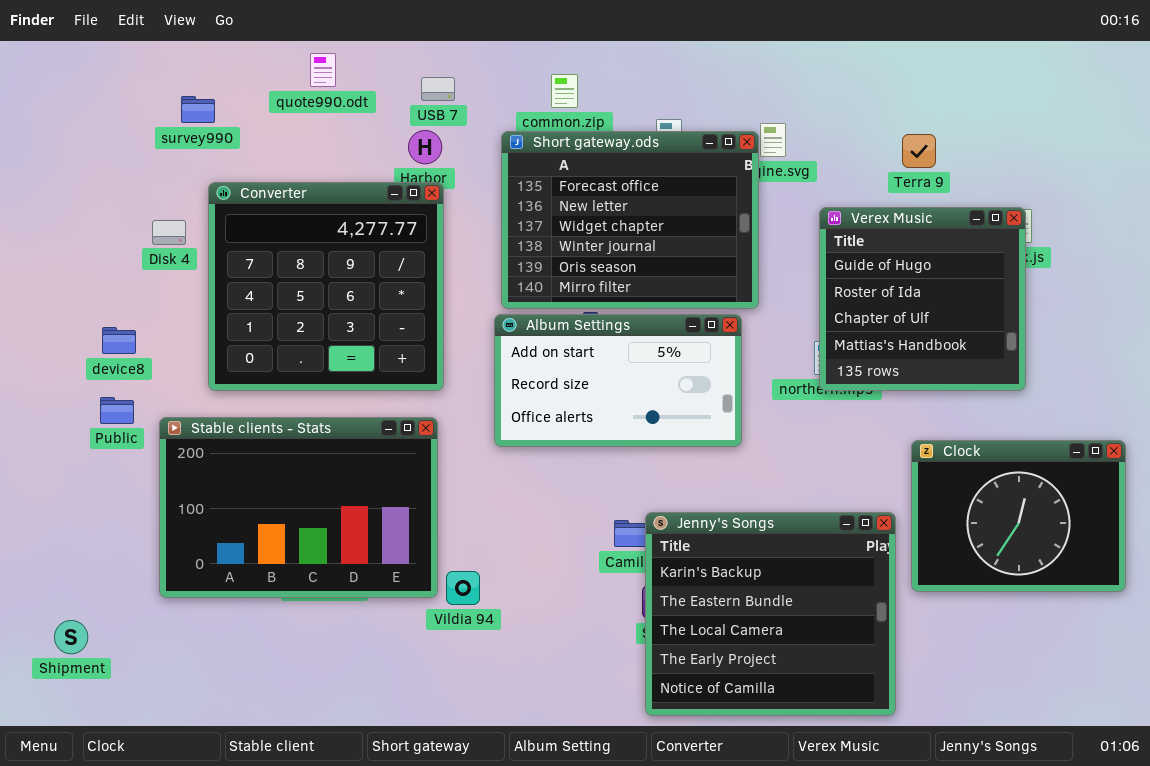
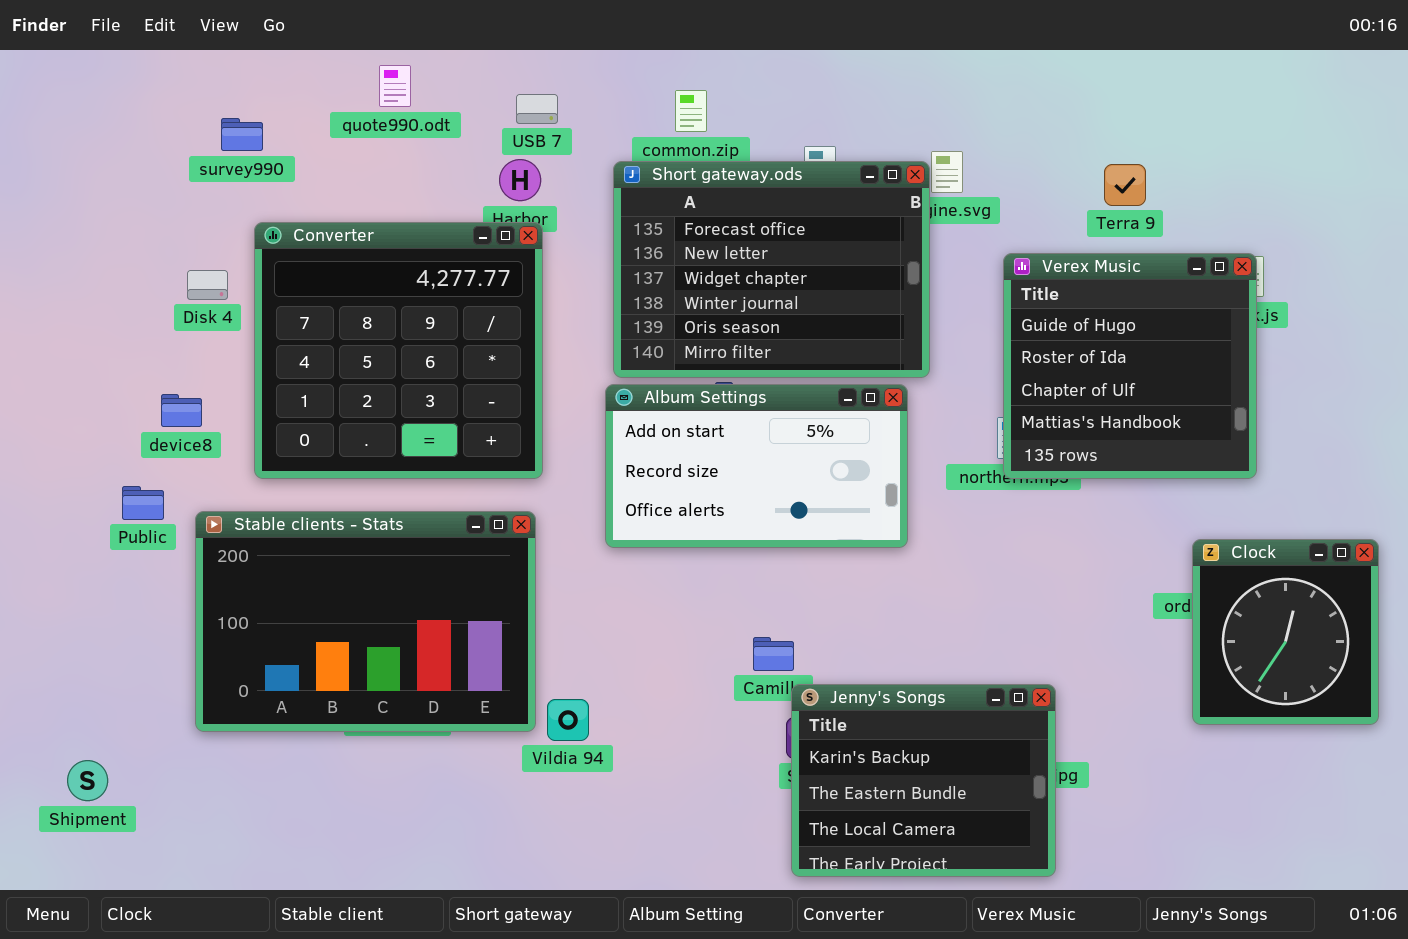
device8: [102,327,136,354] -> [161,394,202,427], moved
Clock: [911,440,1126,592] -> [1192,539,1379,725], resized
Jenny's Songs: [645,512,896,716] -> [791,684,1056,877], resized

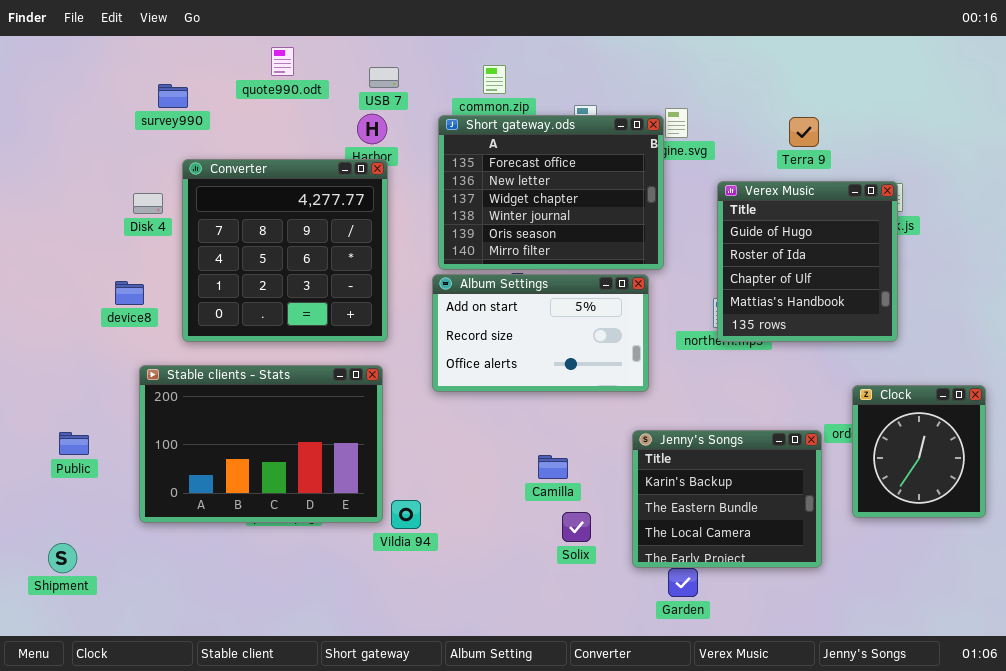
Public: [122,486,164,520] -> [59,432,89,455], moved
Jenny's Songs: [791,684,1056,877] -> [632,430,822,568], moved

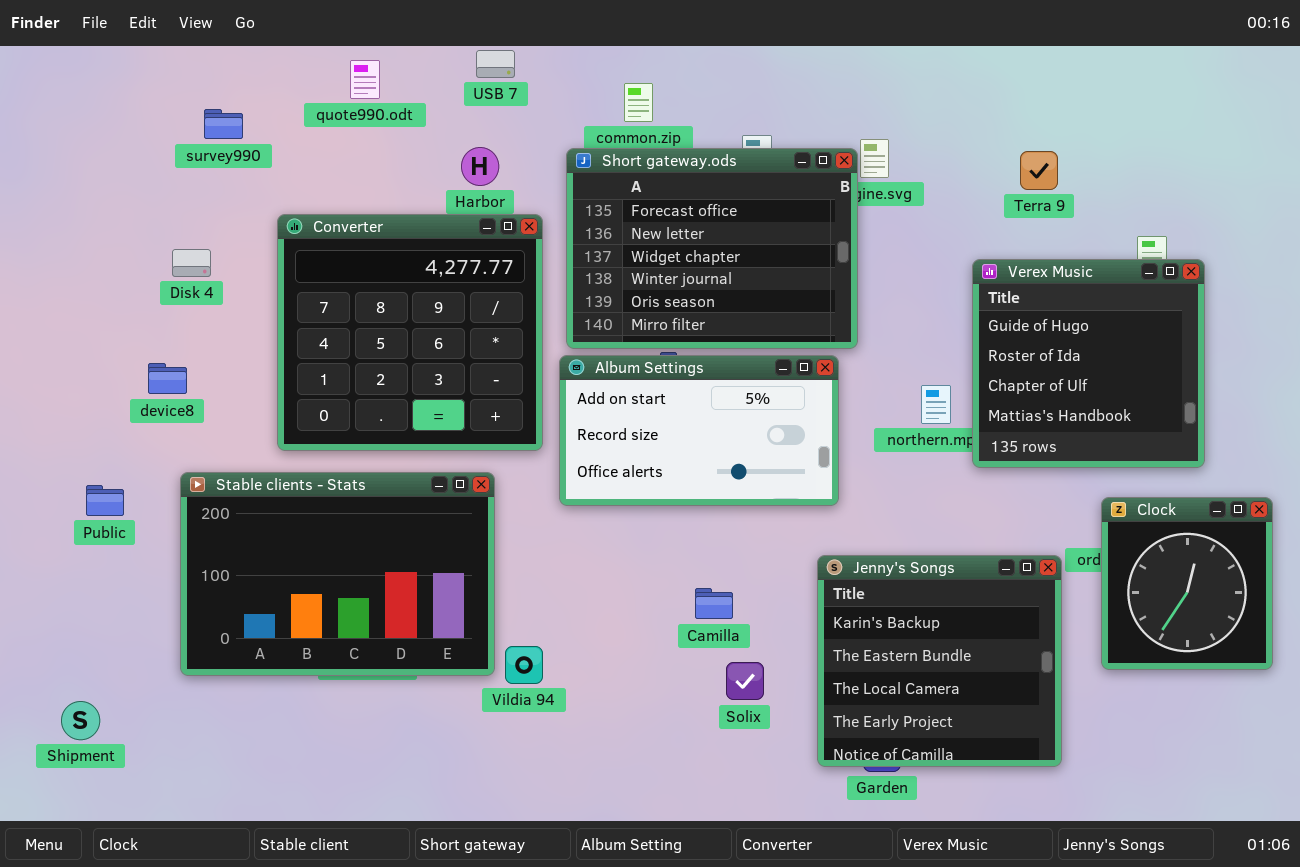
USB 7: [369,67,399,88] -> [476,50,515,78], moved
Converter: [182,159,388,342] -> [277,214,543,451], moved
Verex Music: [717,181,898,342] -> [972,259,1205,468], moved
Jenny's Songs: [632,430,822,568] -> [817,555,1062,767], resized
Public: [59,432,89,455] -> [86,485,124,516], moved

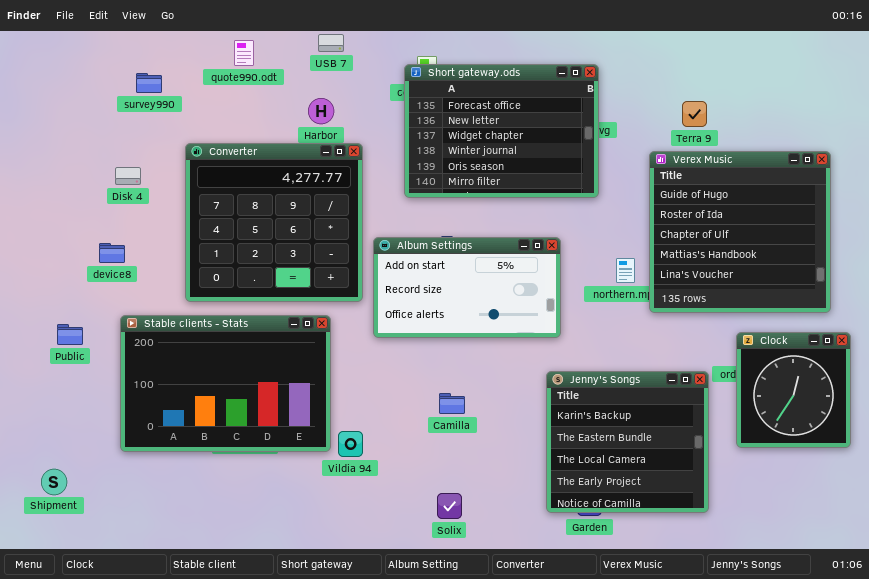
Short gateway.ods: [566,148,858,349] -> [404,64,599,198], moved
Verex Music: [972,259,1205,468] -> [649,151,831,313], resized
Camilla: [695,588,733,619] -> [439,393,465,414], moved
Solix: [726,662,764,700] -> [437,493,462,519], moved

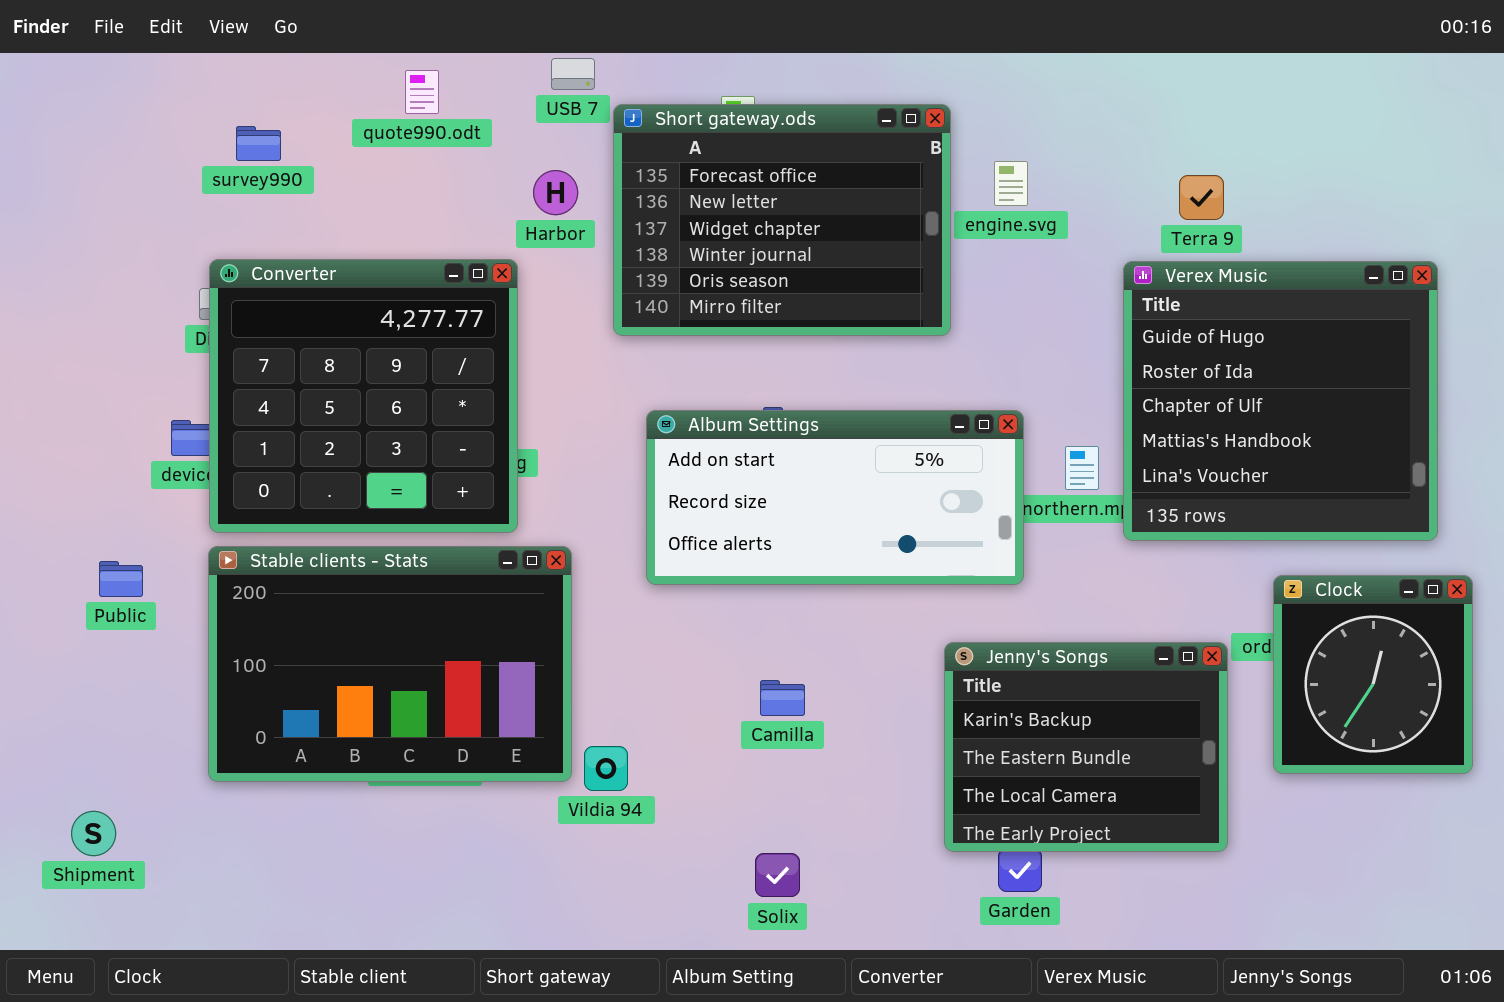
Short gateway.ods: [404,64,599,198] -> [613,104,951,336], moved
Converter: [185,143,363,302] -> [209,259,518,533], moved
Album Settings: [373,237,561,338] -> [646,410,1024,585], resized
Jenny's Songs: [546,371,709,513] -> [944,642,1228,852], resized

